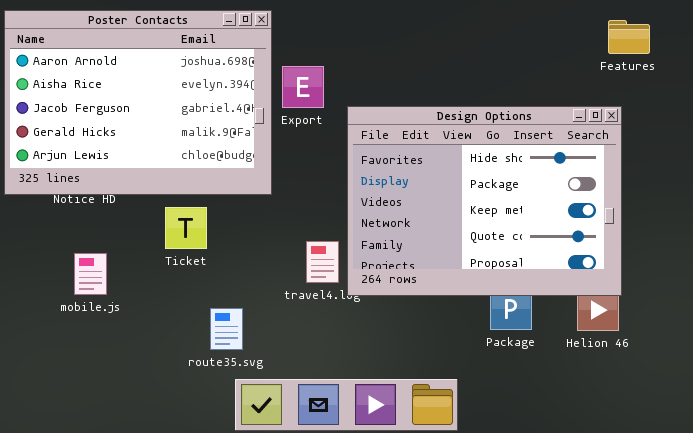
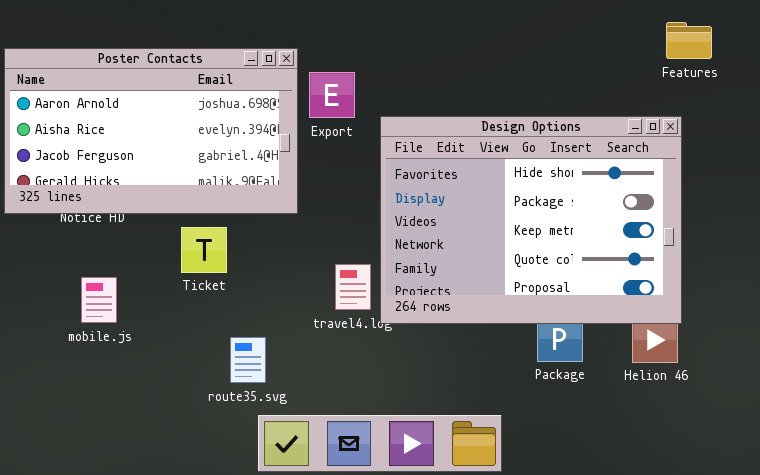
Poster Contacts: [4,10,272,195] -> [4,48,298,214], resized

